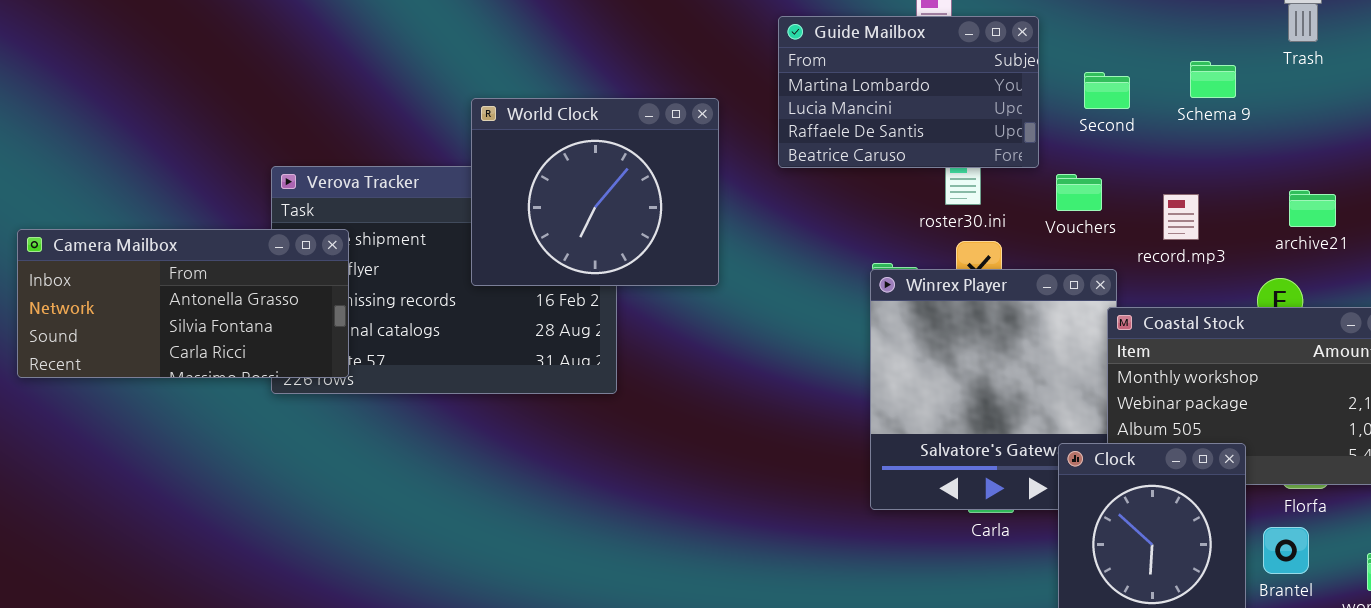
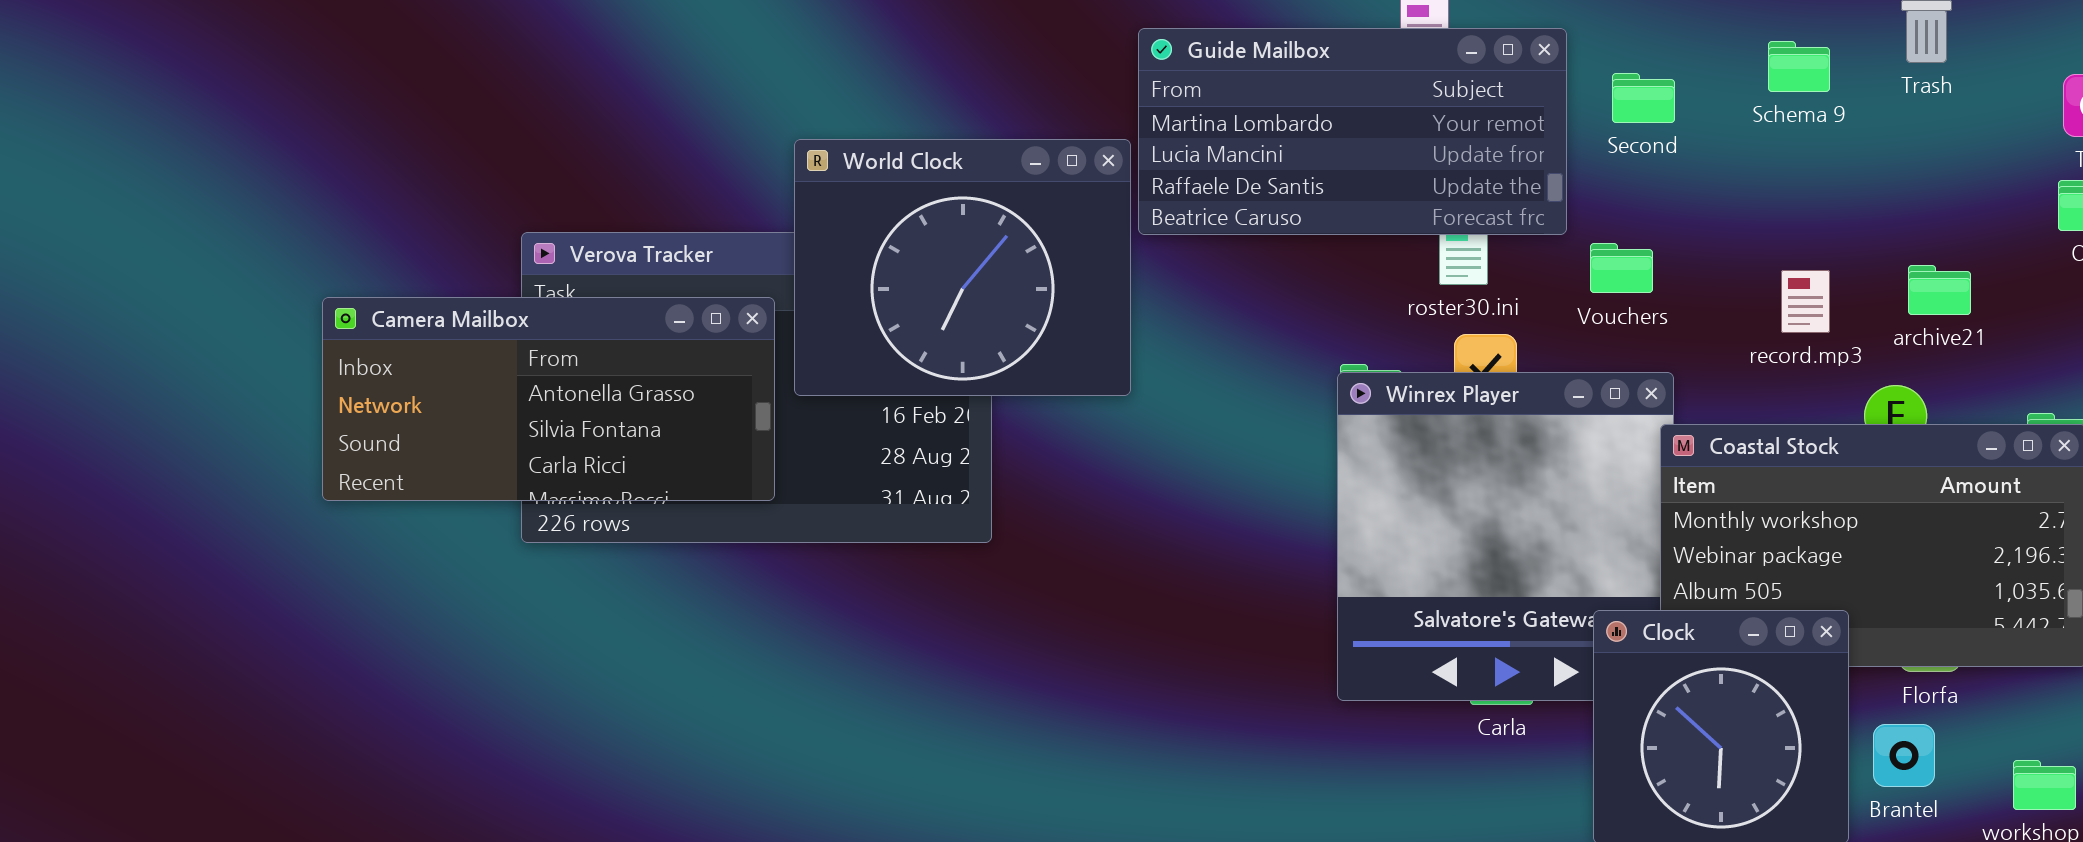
Guide Mailbox: [778,16,1039,168] -> [1138,28,1567,235], resized
Schema 9: [1190,61,1236,98] -> [1768,41,1830,92], moved
Second: [1084,72,1130,109] -> [1612,73,1675,123], moved
record.mp3: [1163,194,1199,240] -> [1781,270,1830,333], moved
Camera Mailbox: [17,229,349,378] -> [322,297,775,501], moved

